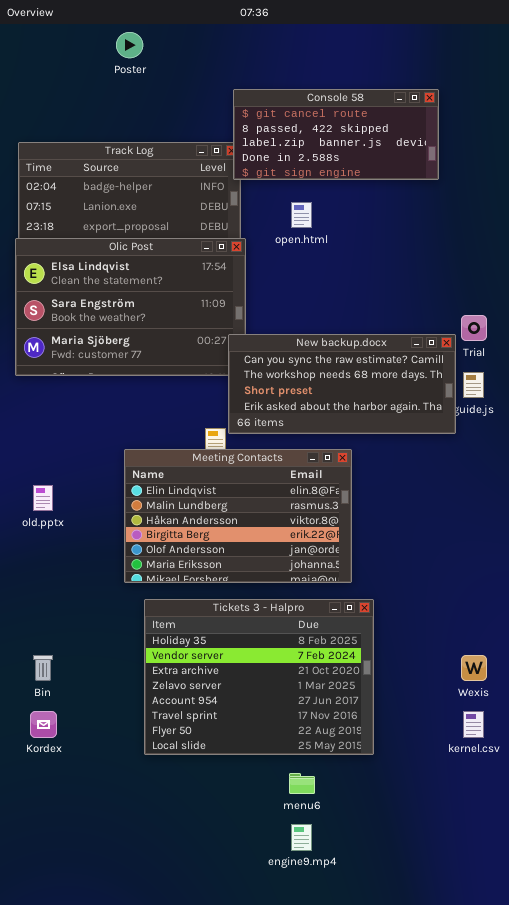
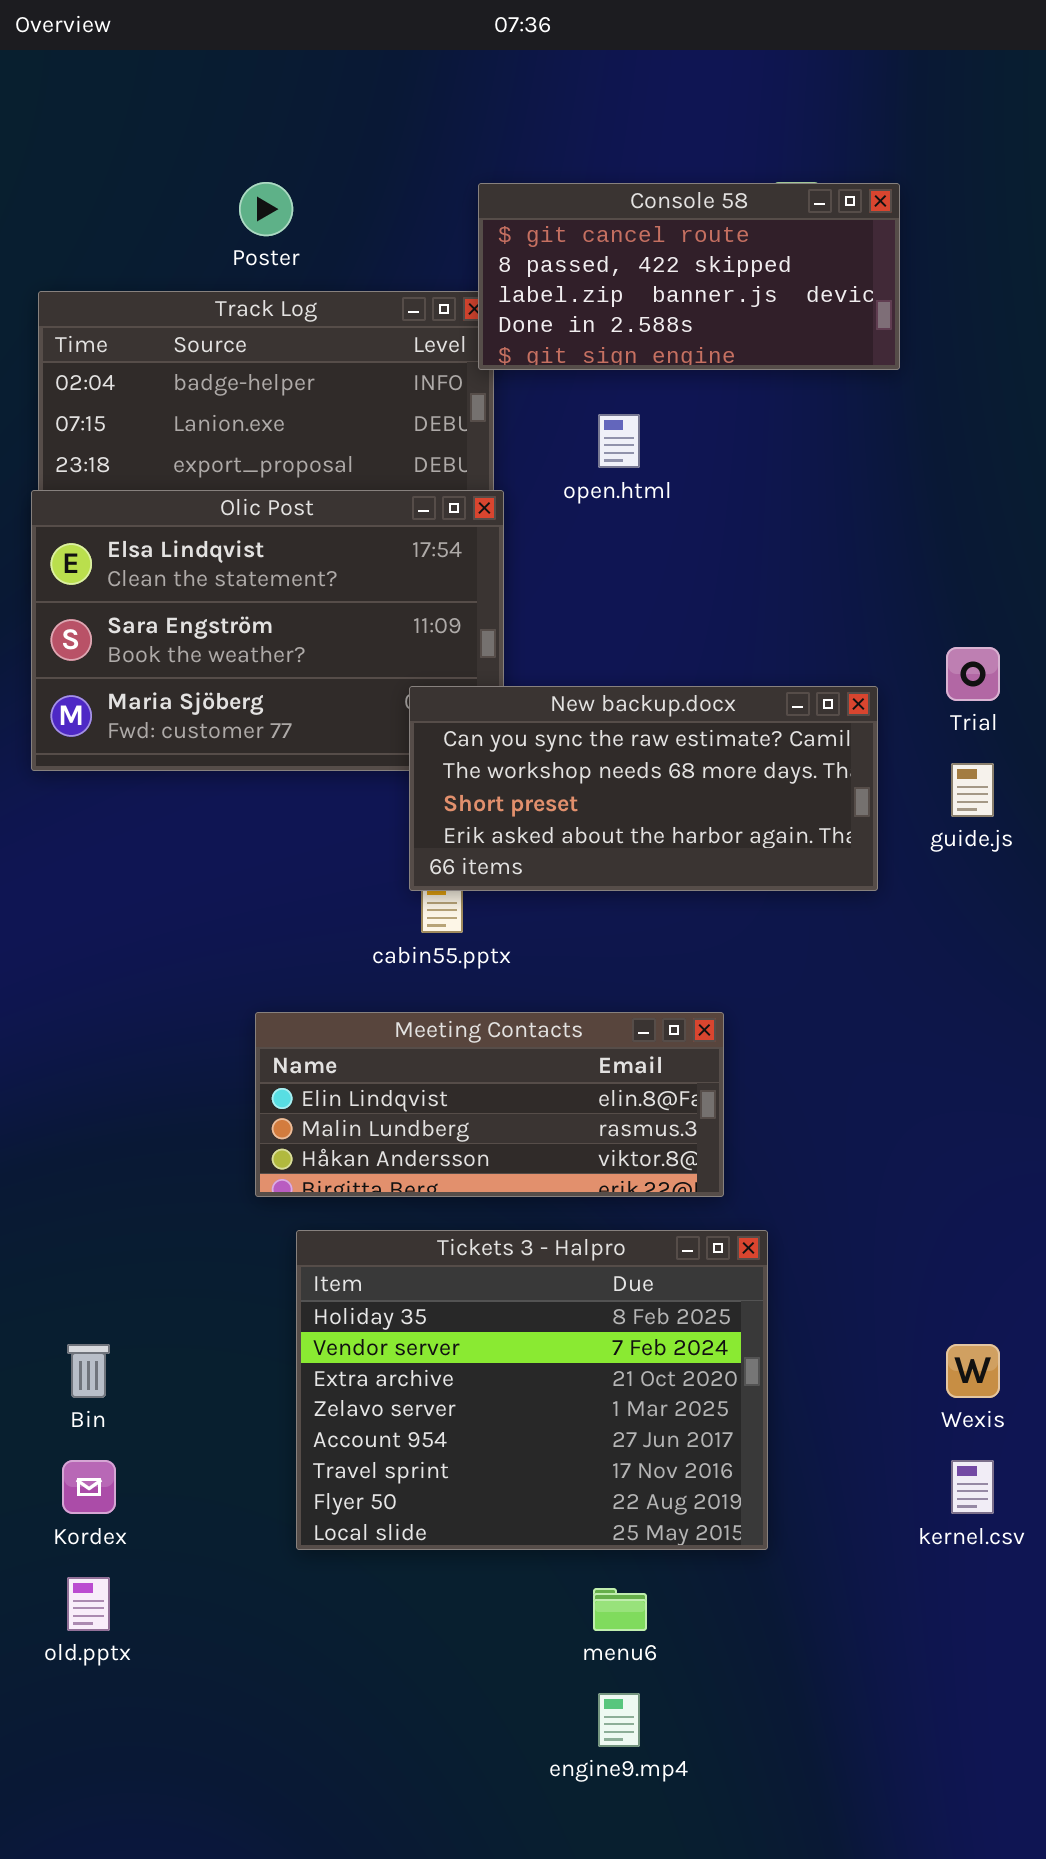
Poster: [116,32,143,58] -> [239,182,293,236], moved
New backup.docx: [228,334,456,434] -> [409,686,878,891], moved
Meeting Contacts: [124,449,352,583] -> [255,1012,724,1197], resized
old.pptx: [33,485,53,511] -> [67,1577,110,1631], moved

